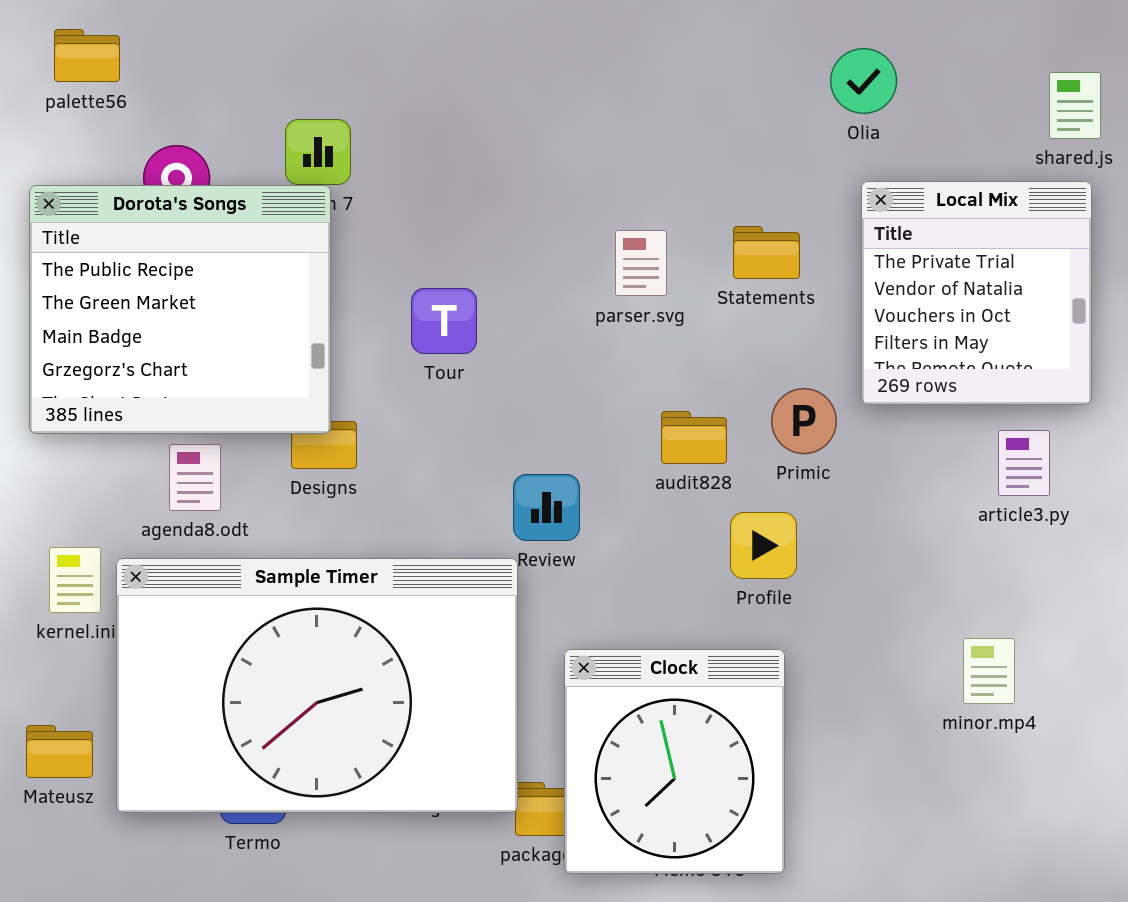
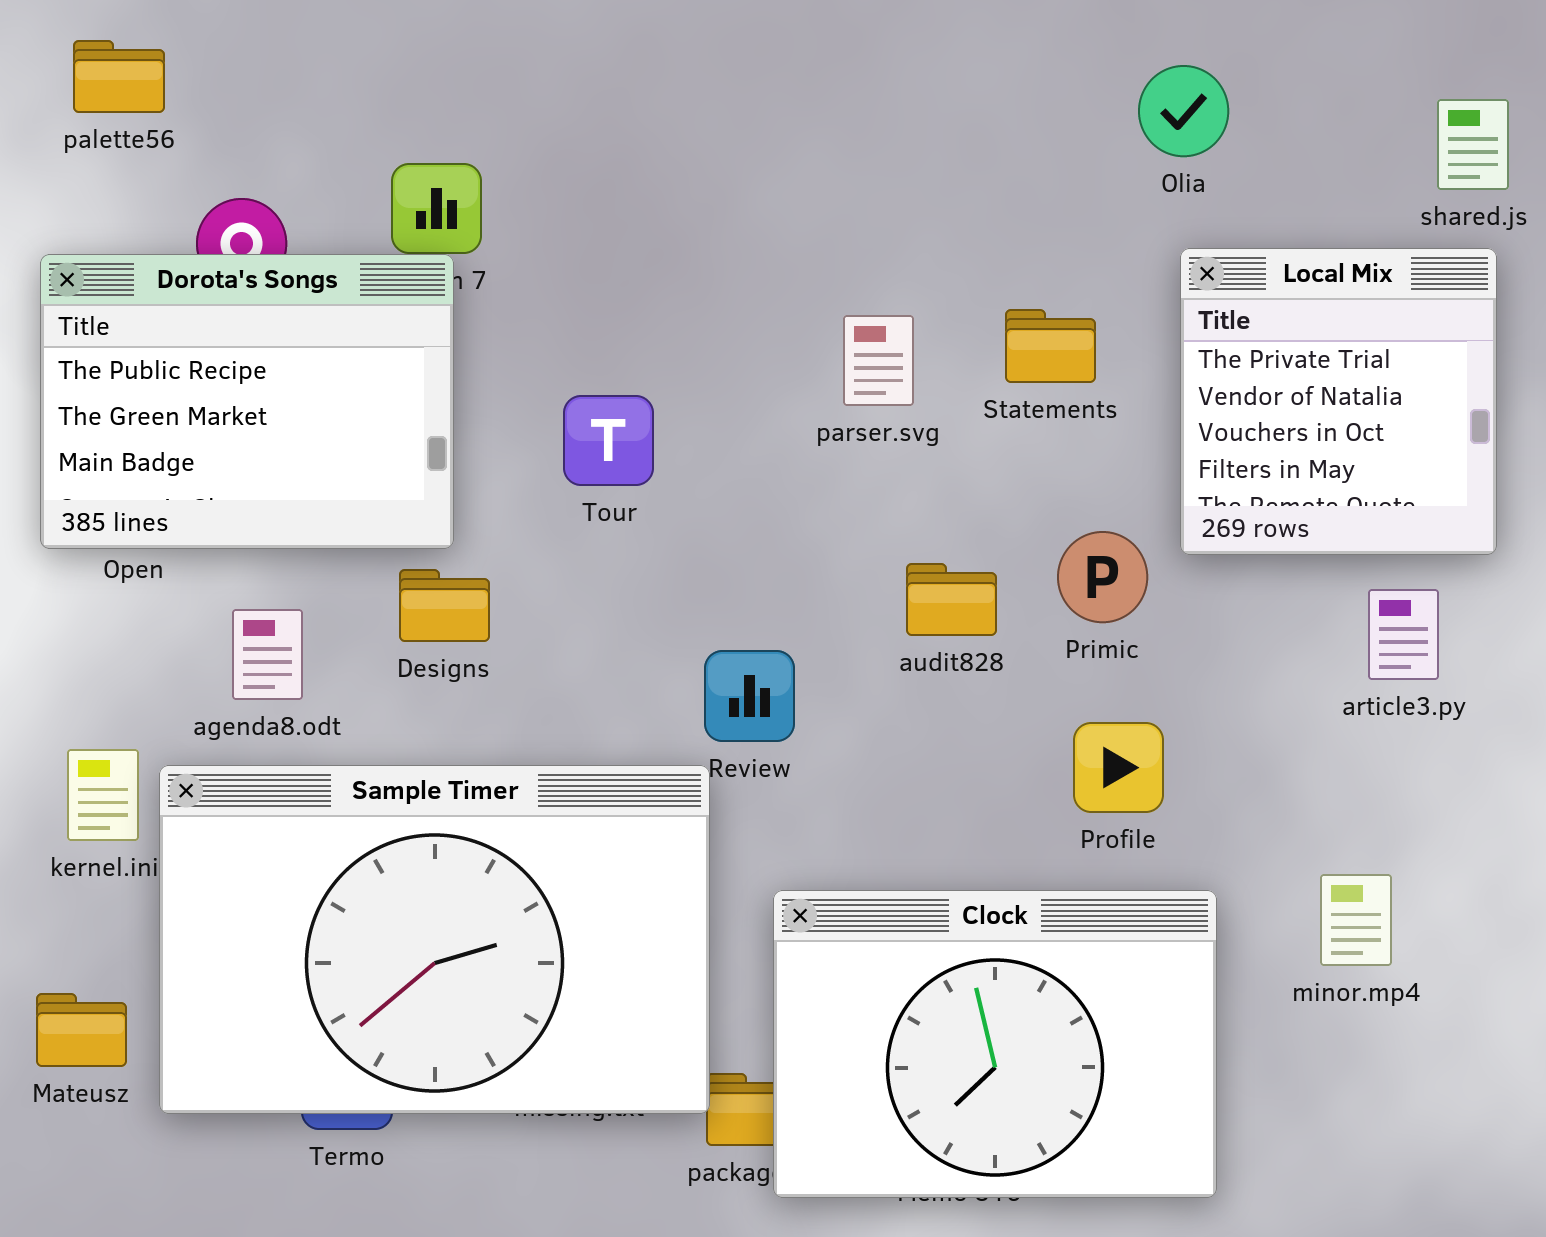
Dorota's Songs: [29,185,331,434] -> [40,254,454,549], resized
Profile: [730,512,797,579] -> [1073,722,1164,813], moved
Clock: [564,649,785,874] -> [773,890,1217,1198], resized

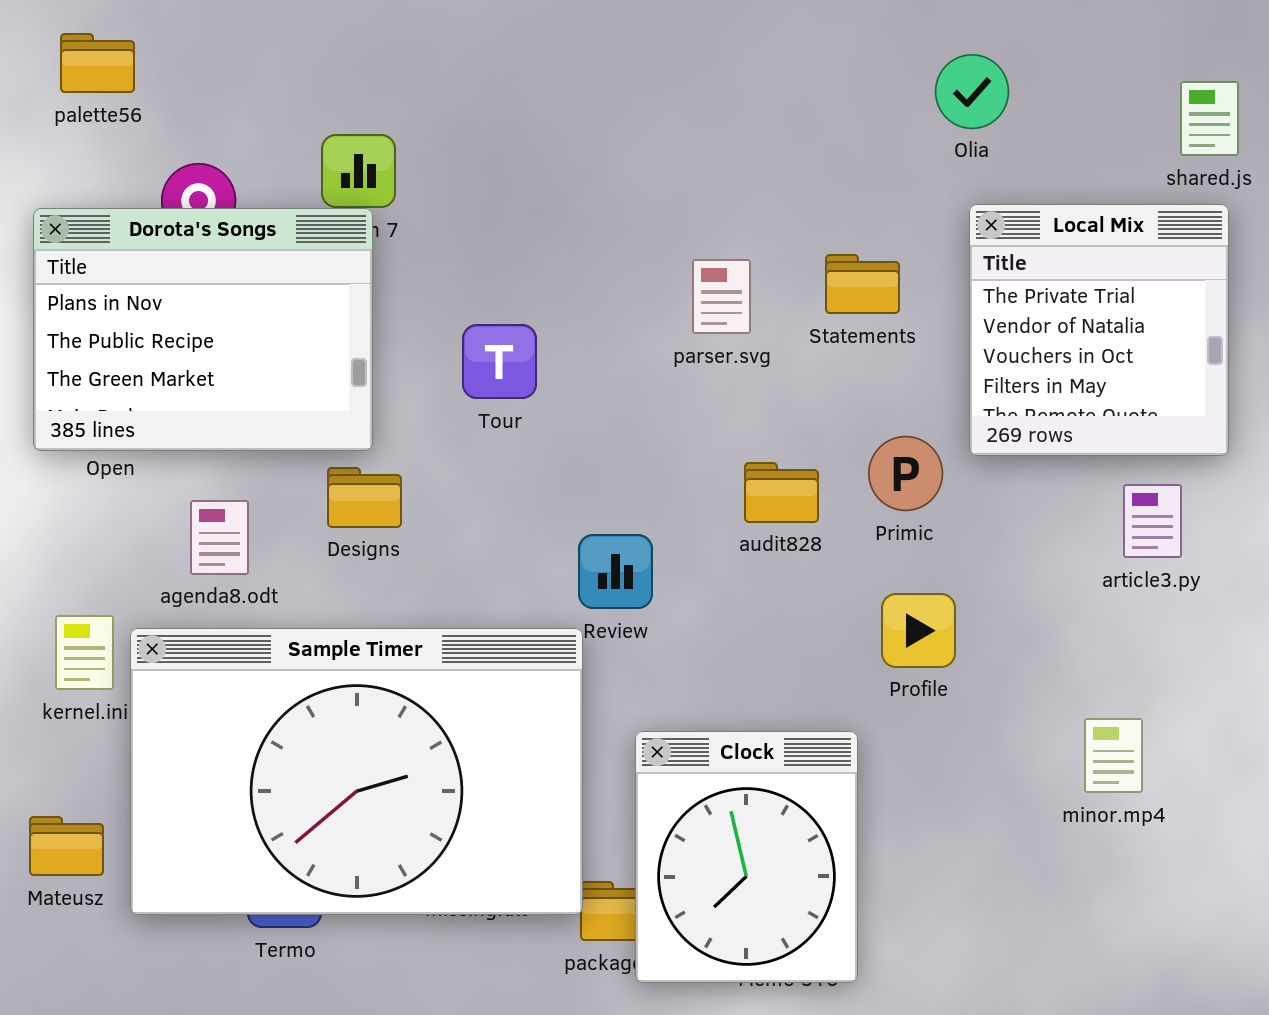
Dorota's Songs: [40,254,454,549] -> [33,208,373,451], scrolled up 1 row
Clock: [773,890,1217,1198] -> [635,731,858,983], resized

